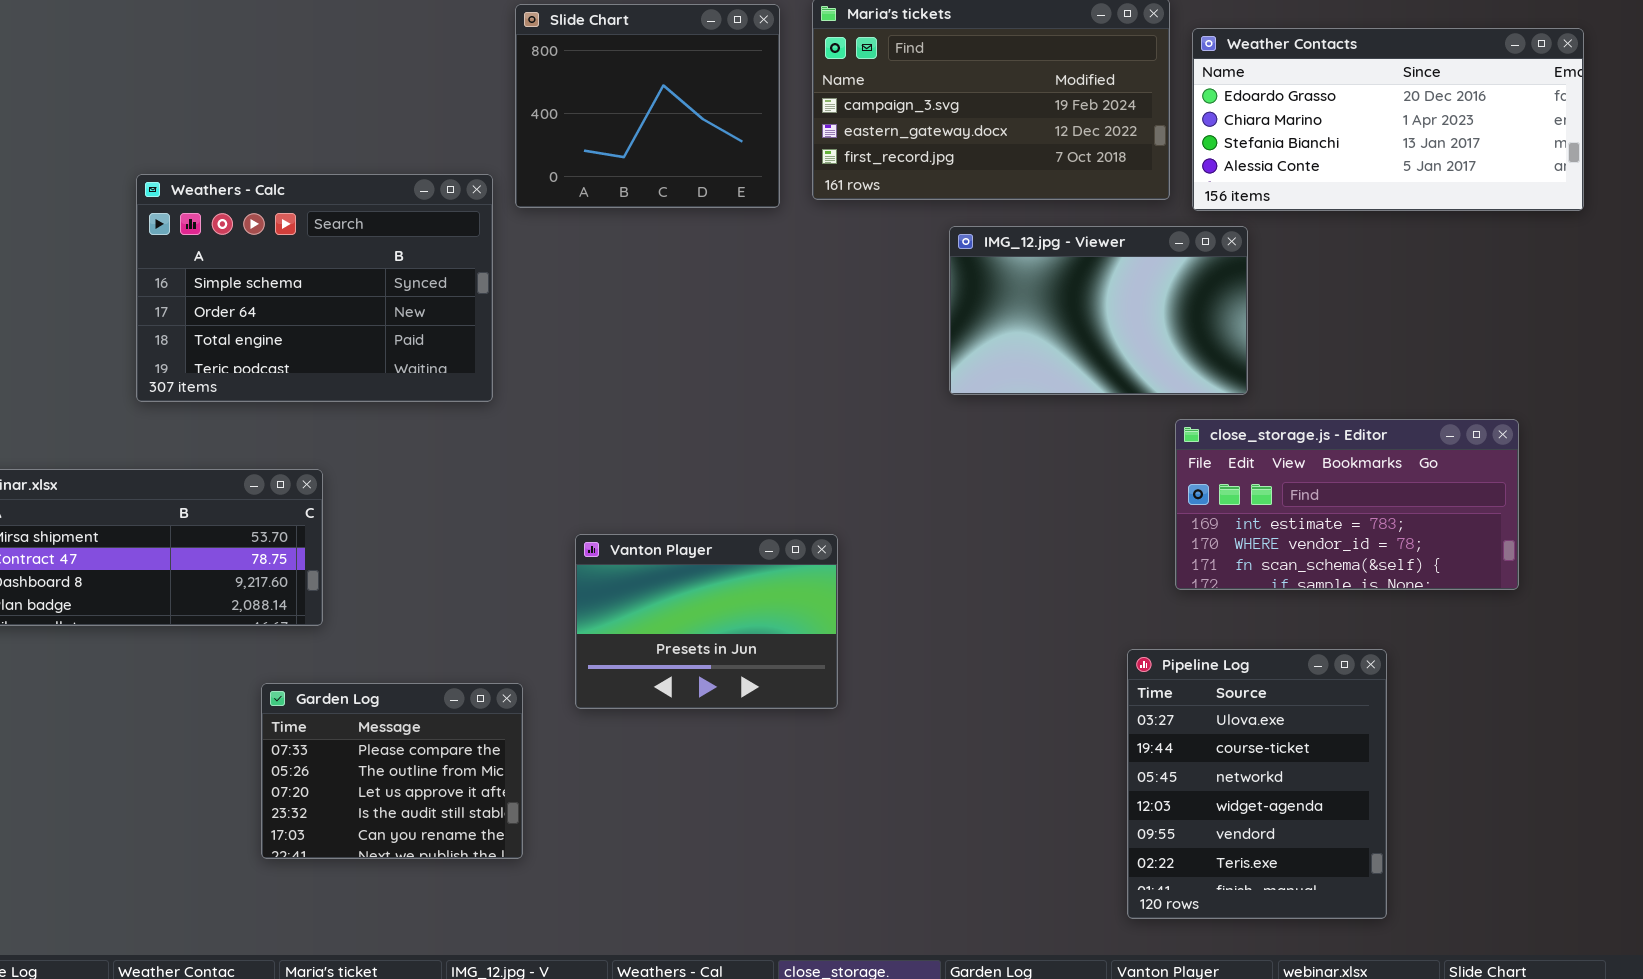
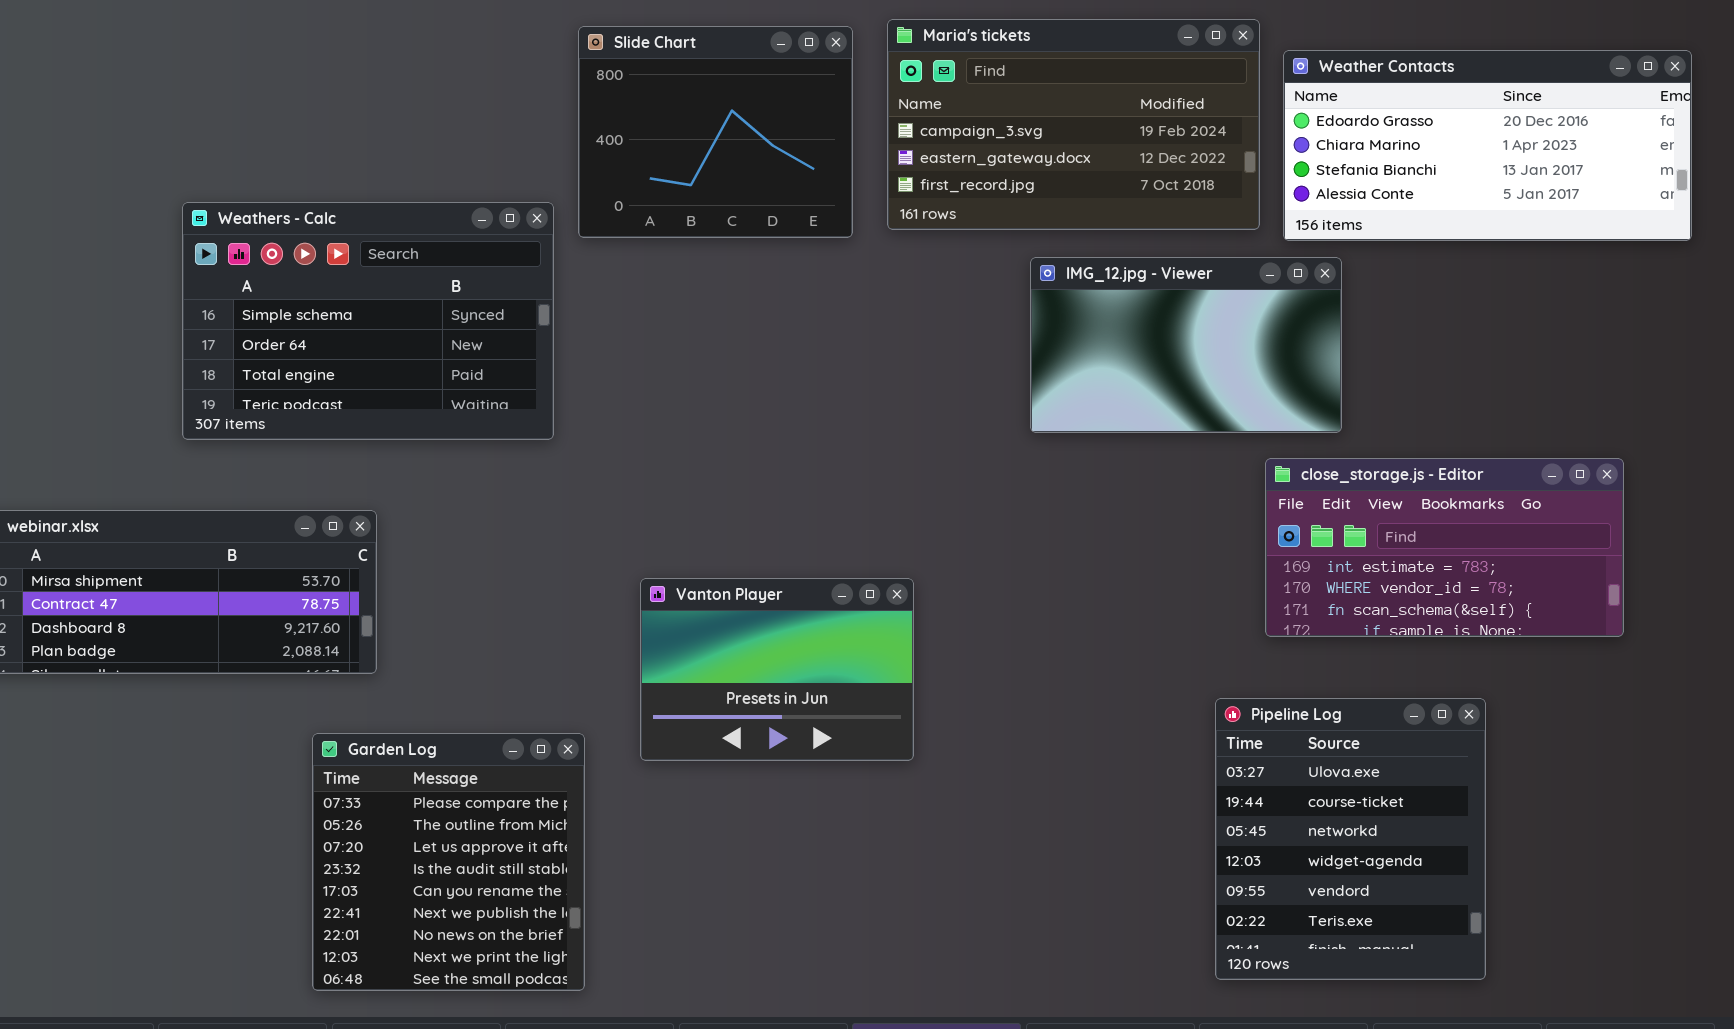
Garden Log: [261,683,523,859] -> [312,733,585,991], resized

